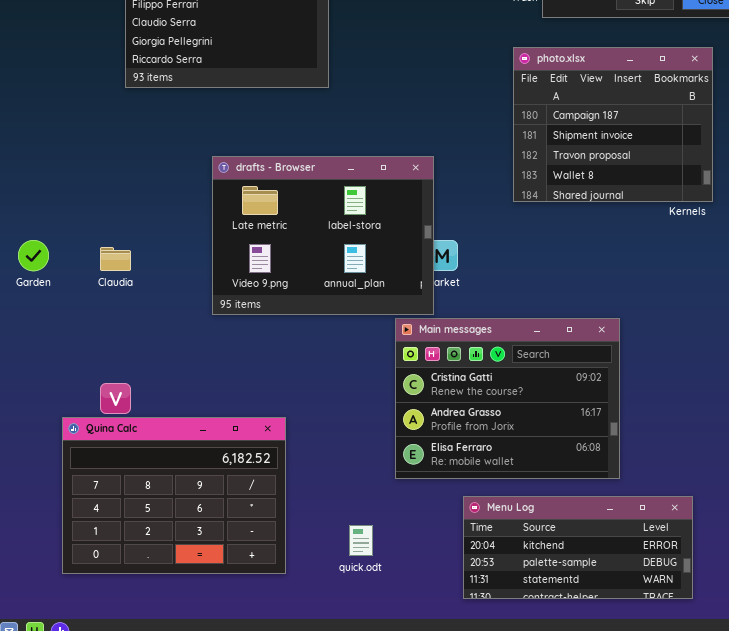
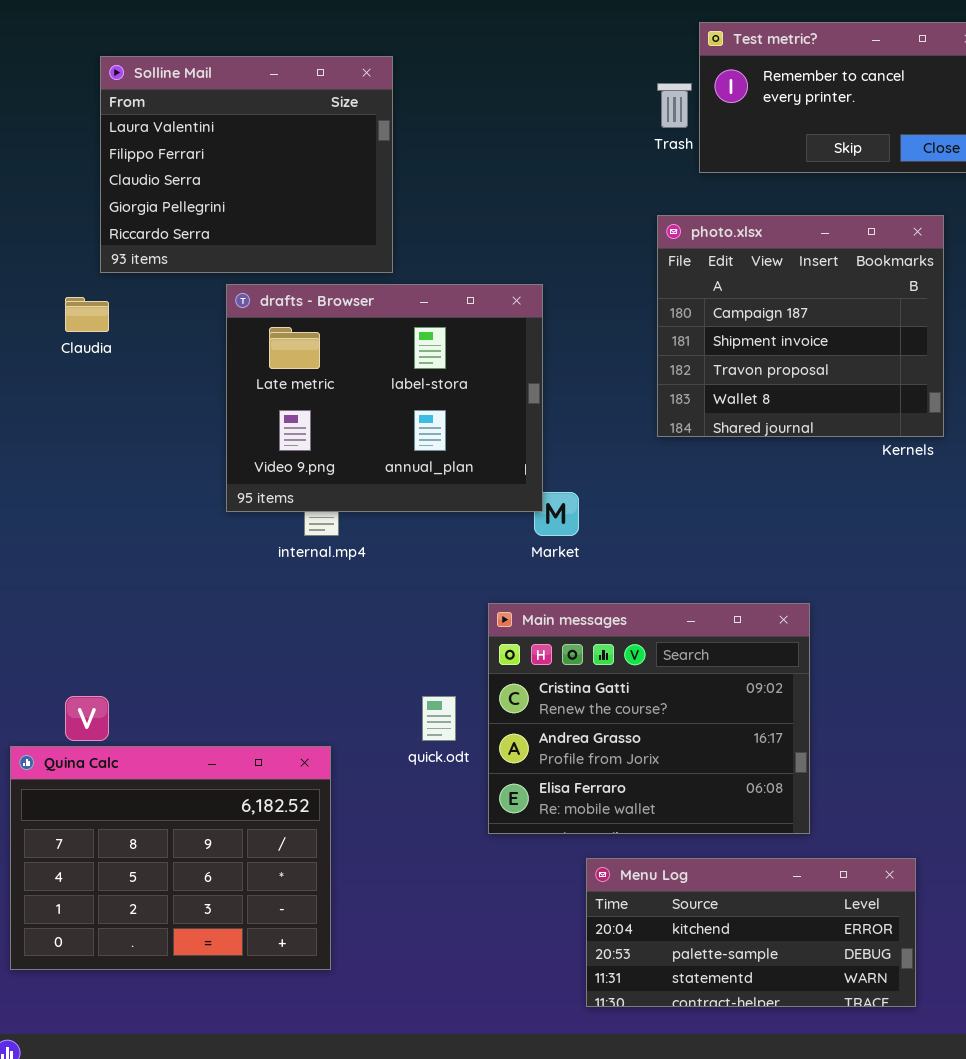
drafts - Browser: [212,156,434,315] -> [226,284,543,512], moved
Claudia: [100,247,131,271] -> [65,297,109,332], moved
quick.odt: [349,525,373,556] -> [422,696,456,741], moved

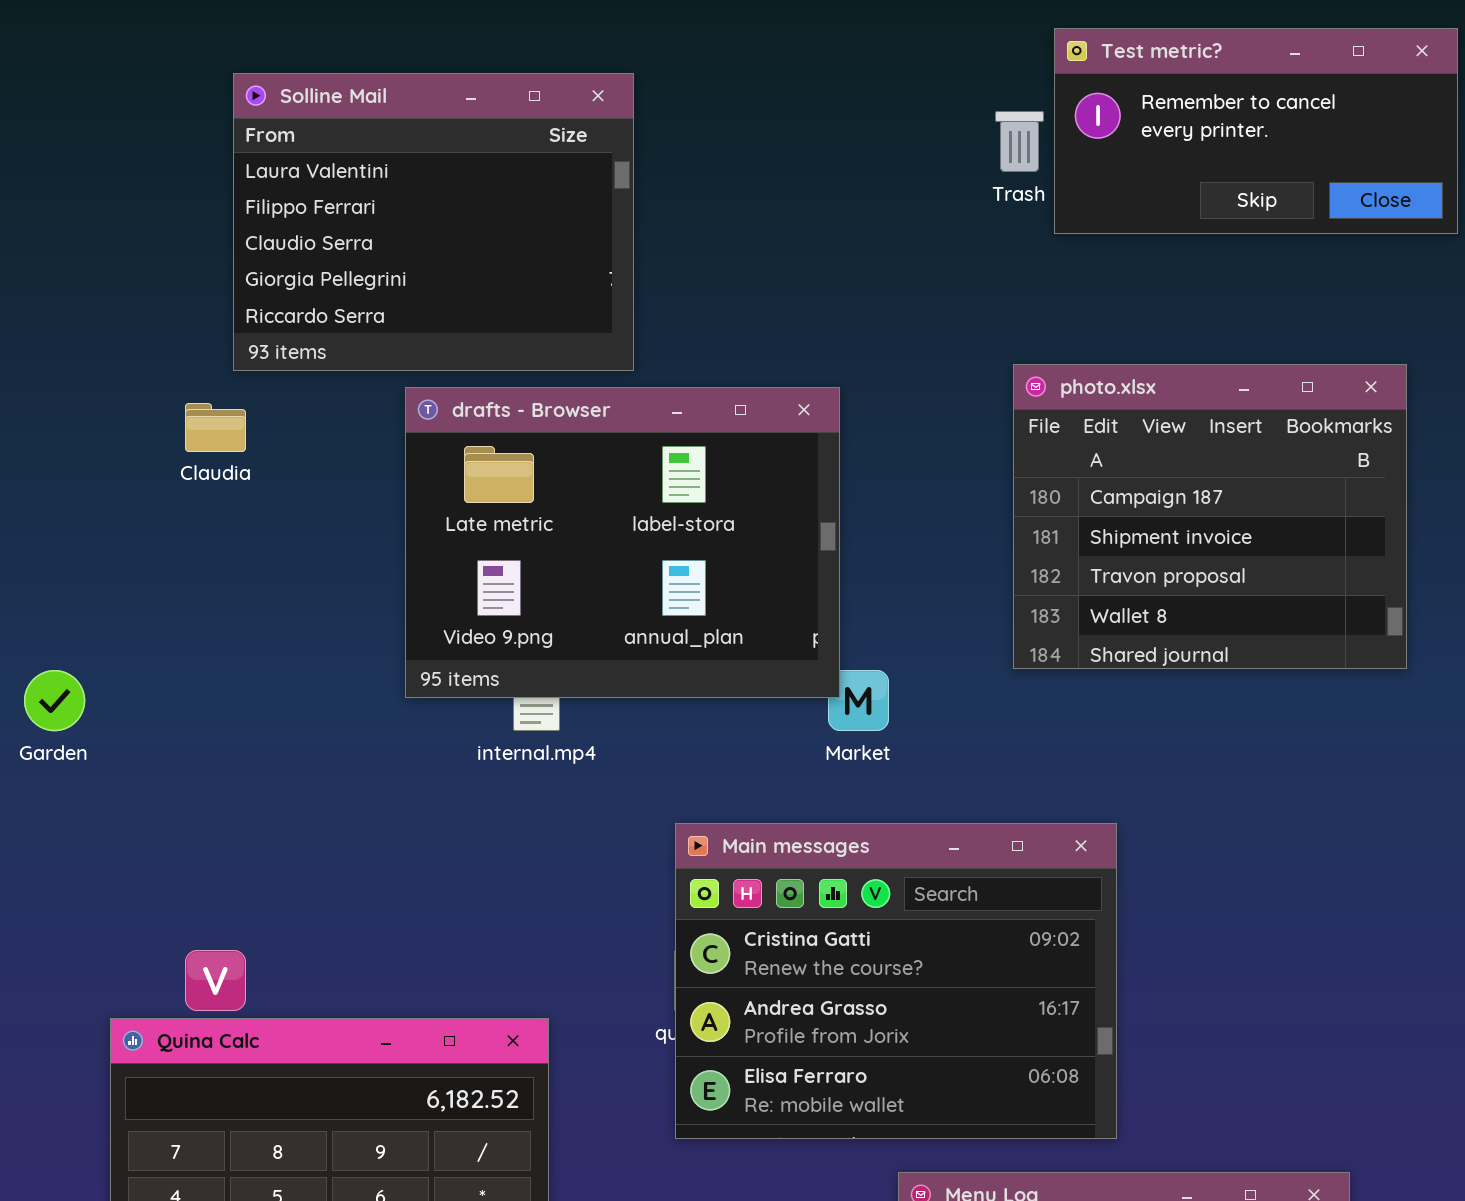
photo.xlsx: [657,215,944,437] -> [1013,364,1407,669], moved
Main messages: [488,603,810,834] -> [675,823,1117,1139], moved

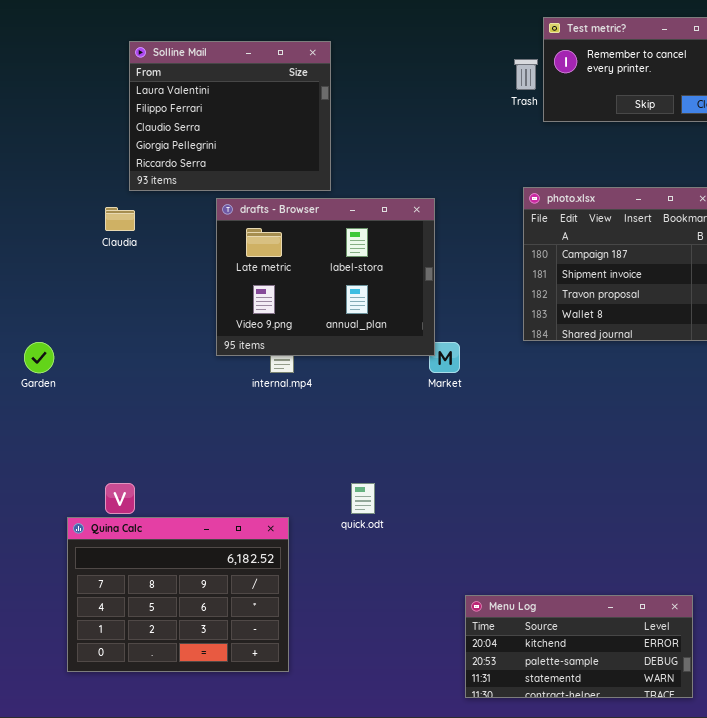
Main messages: [675,823,1117,1139] -> none, closed

